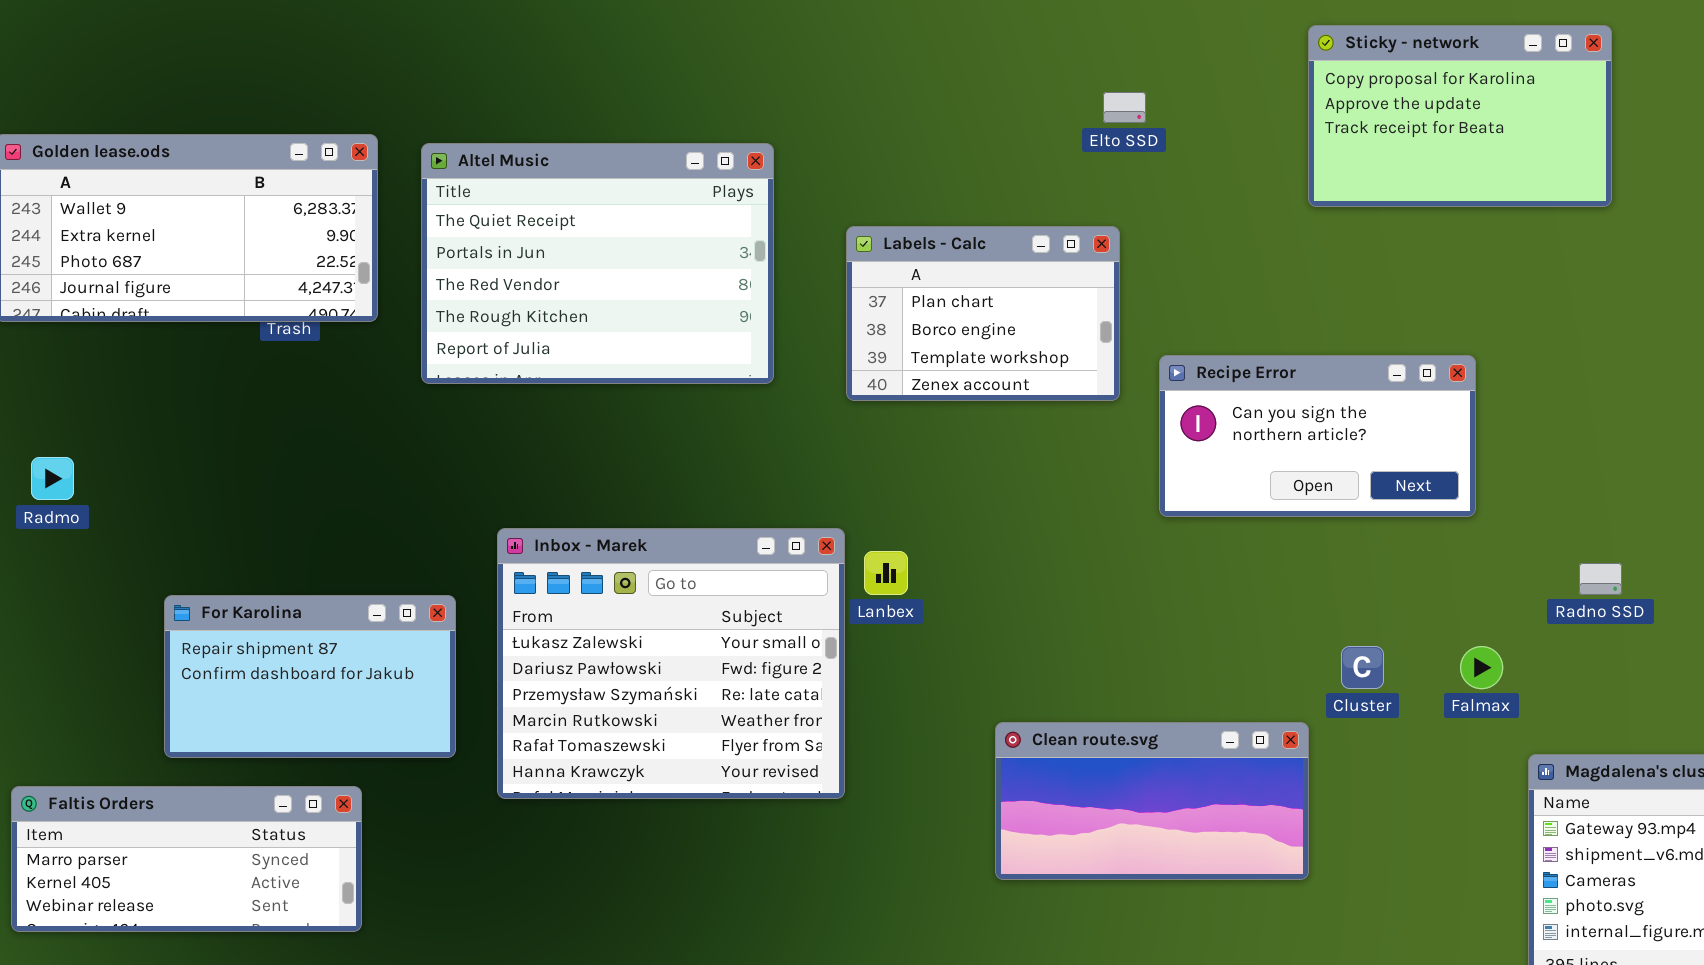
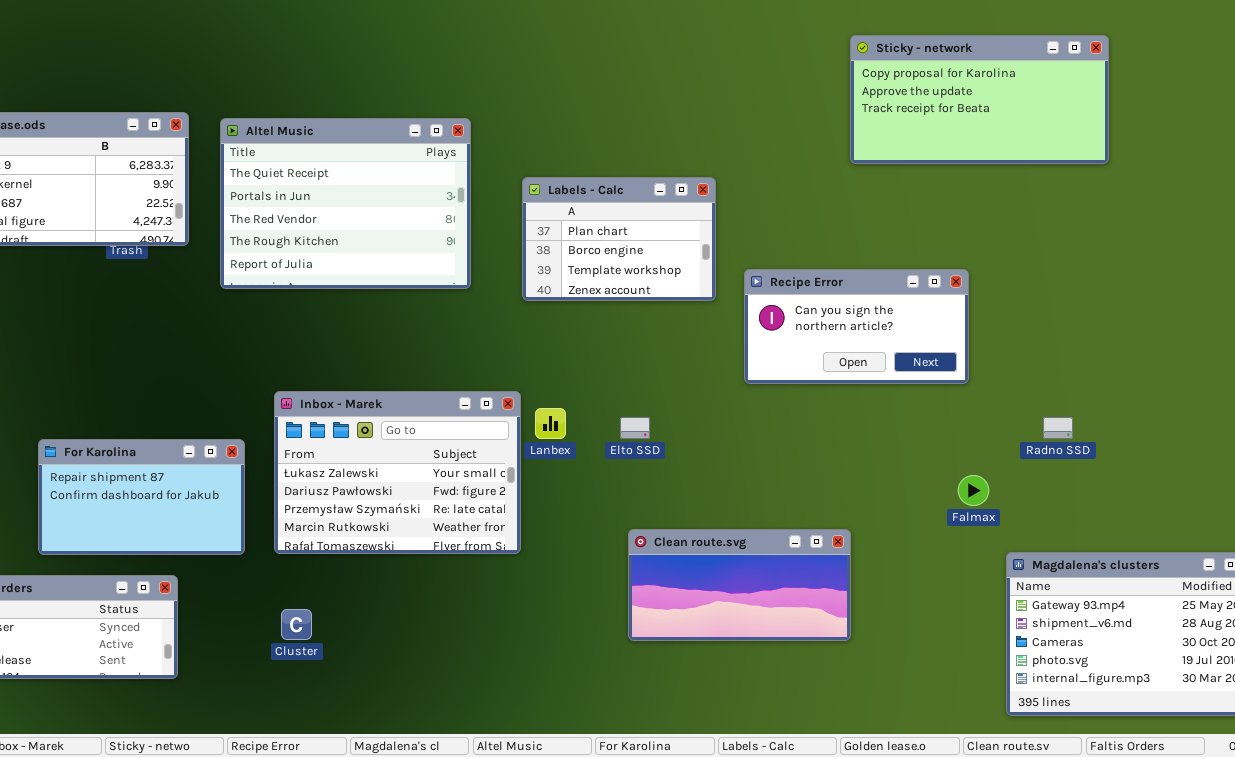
Sticky - network: [1308,25,1612,207] -> [850,35,1109,164], resized
Elto SSD: [1103,92,1146,123] -> [620,417,650,439], moved
Inbox - Marek: [497,528,845,799] -> [274,391,521,554], resized
Cluster: [1341,646,1384,689] -> [281,609,312,640], moved

